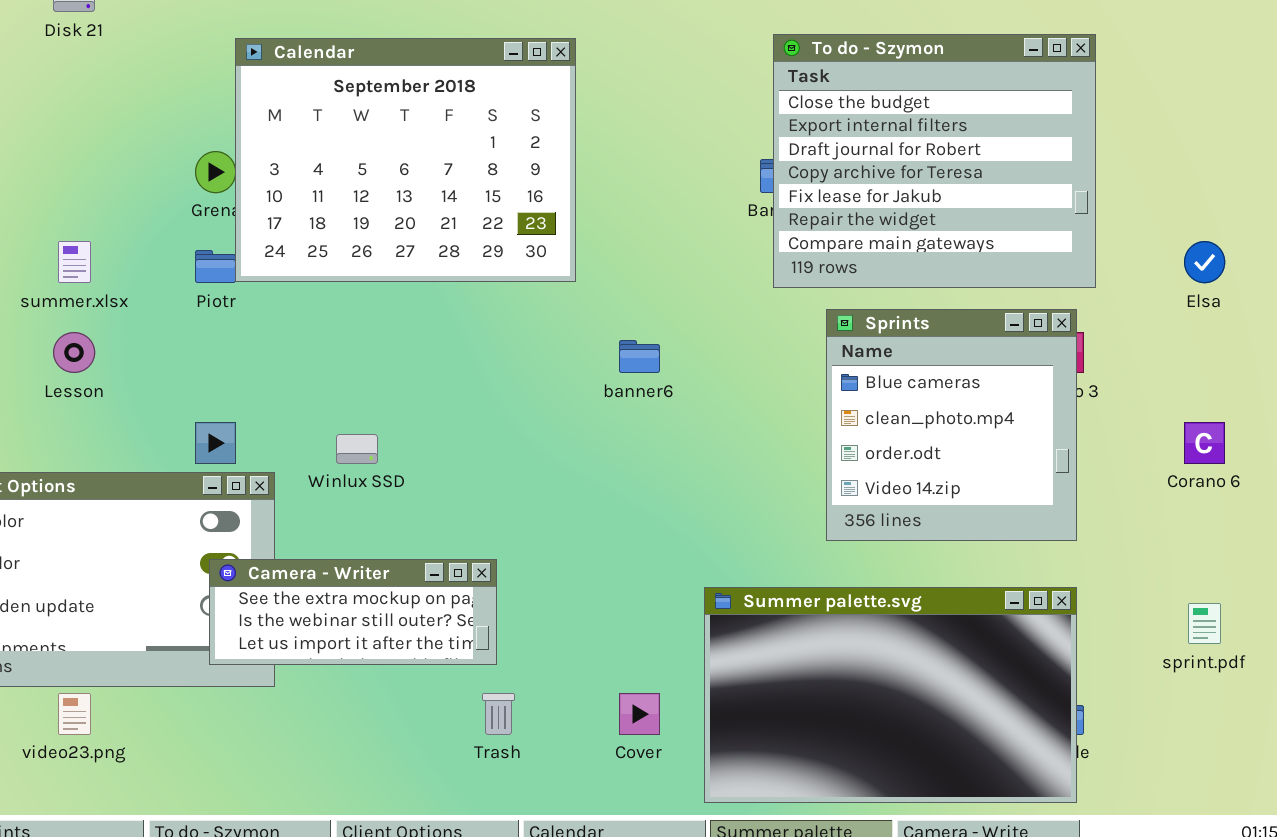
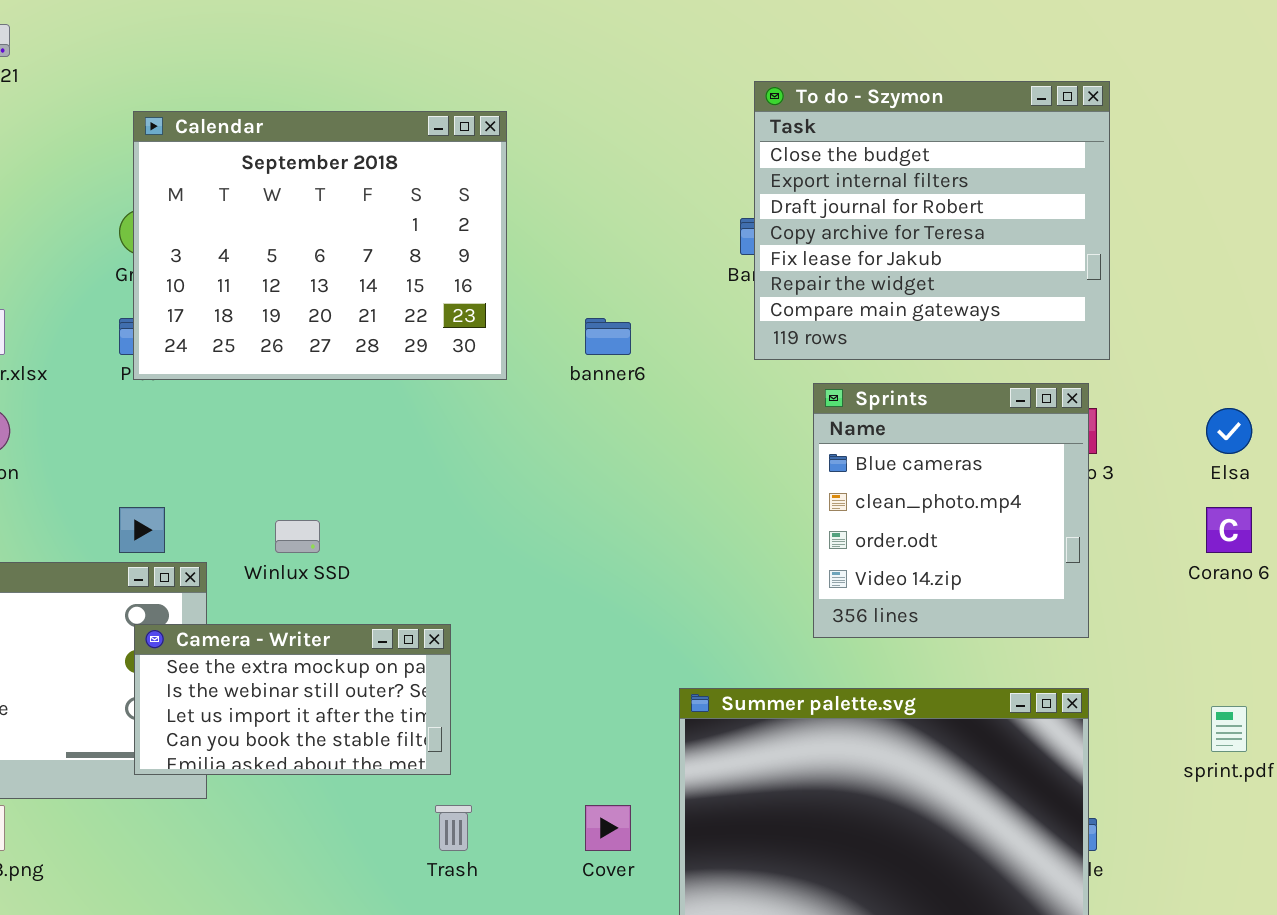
Calendar: [235,38,576,282] -> [133,111,507,380], moved
Elsa: [1184,241,1225,283] -> [1206,408,1252,454], moved
banner6: [619,340,660,373] -> [585,318,631,355], moved
Camera - Writer: [209,559,497,665] -> [134,624,451,775], resized

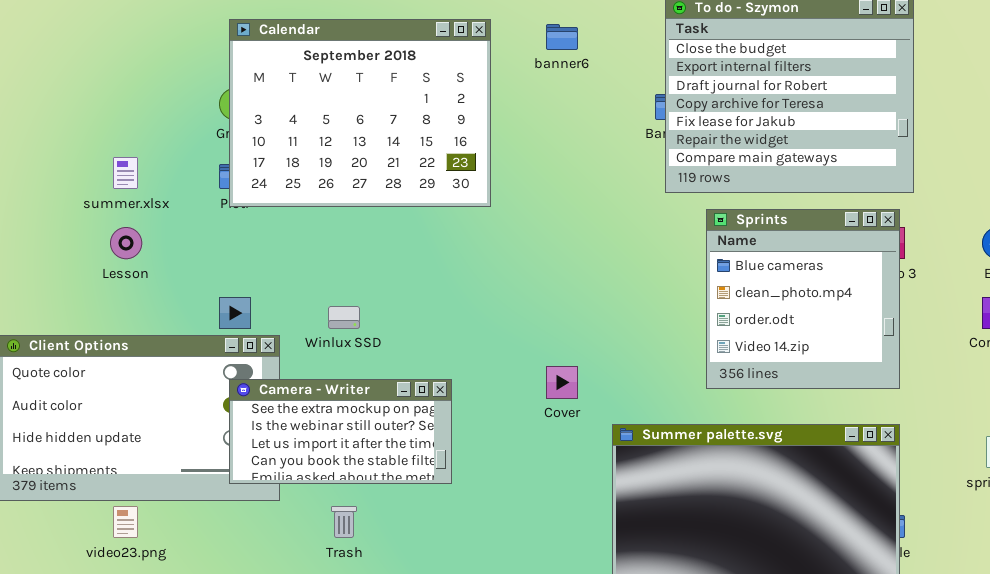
banner6: [585,318,631,355] -> [546,24,578,50], moved
Trash: [435,805,472,851] -> [331,506,357,538], moved
Cover: [585,805,631,851] -> [546,366,578,399], moved

